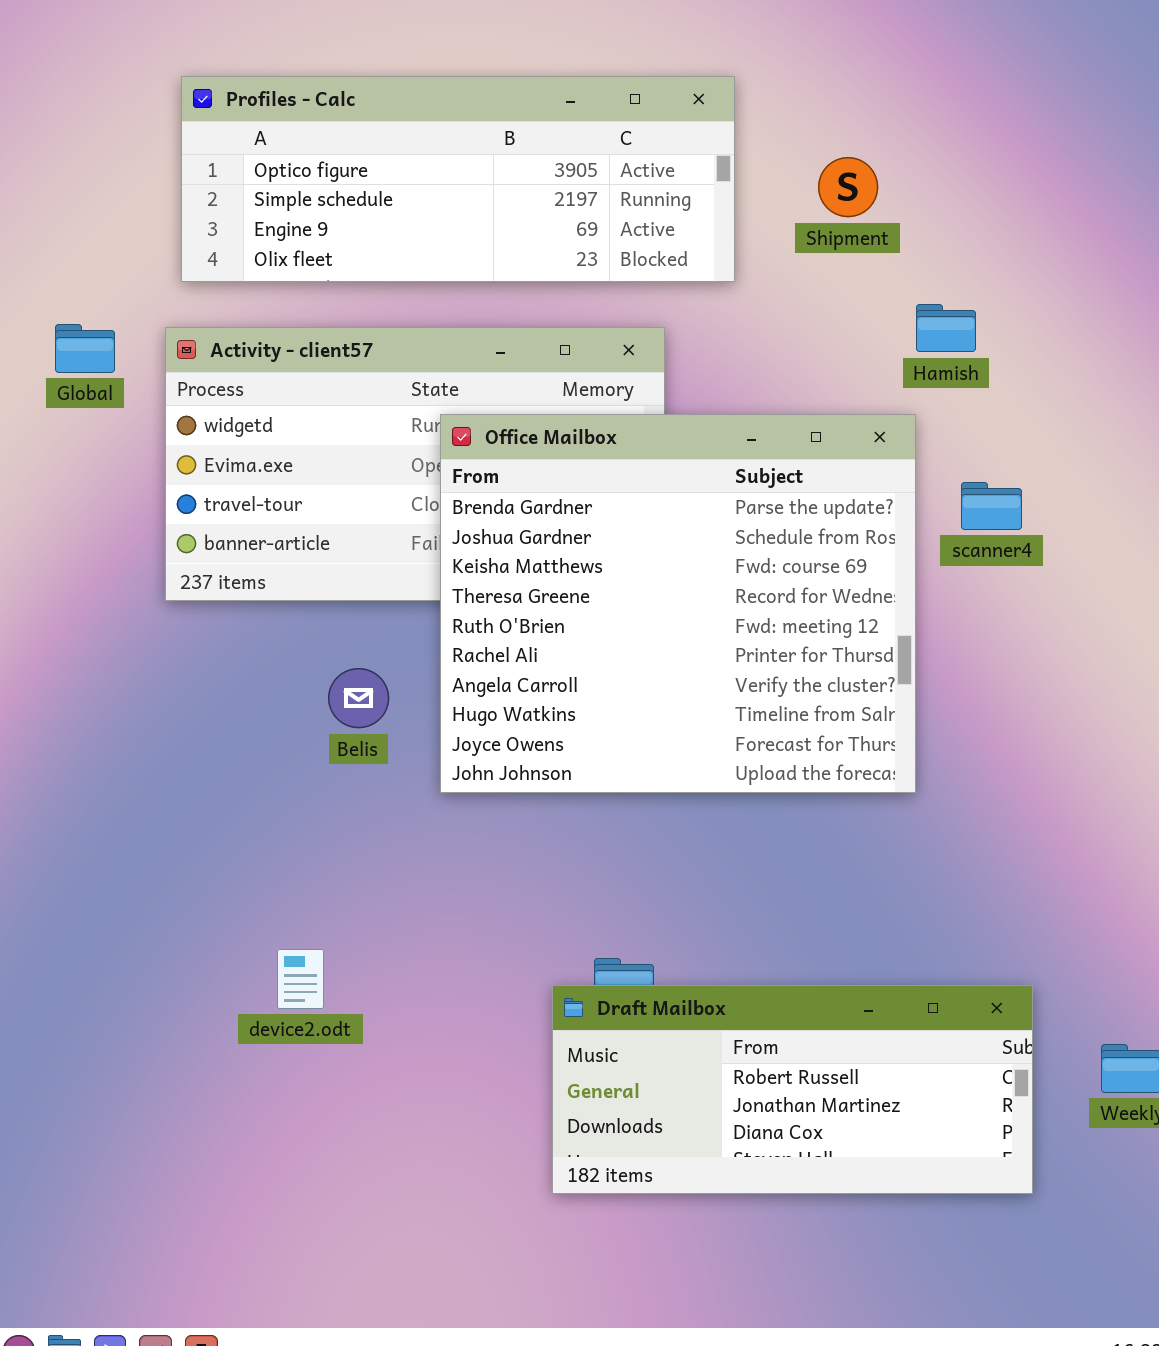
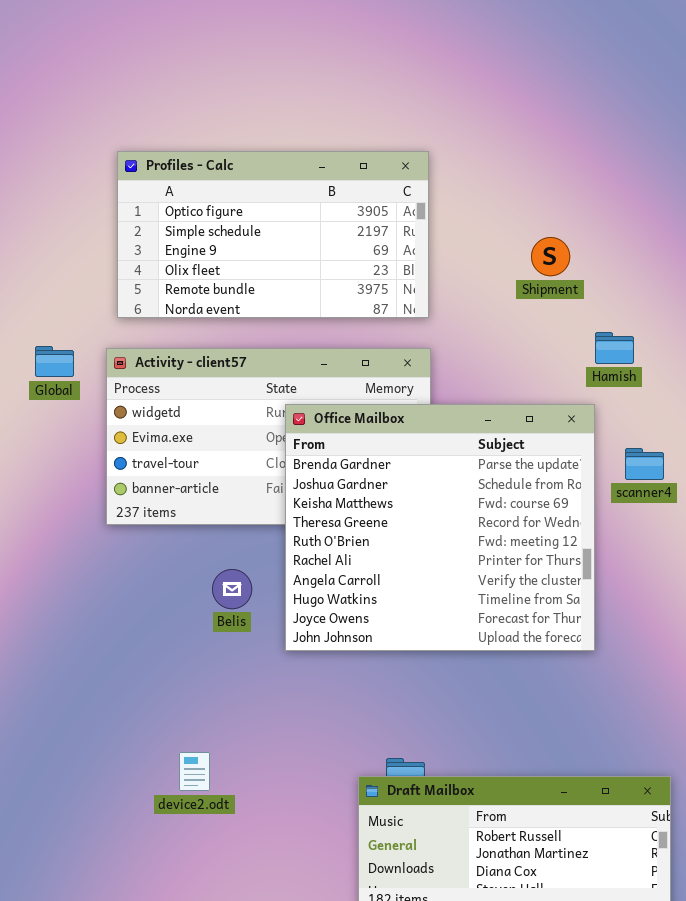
Profiles - Calc: [181,76,735,282] -> [117,151,429,318], resized

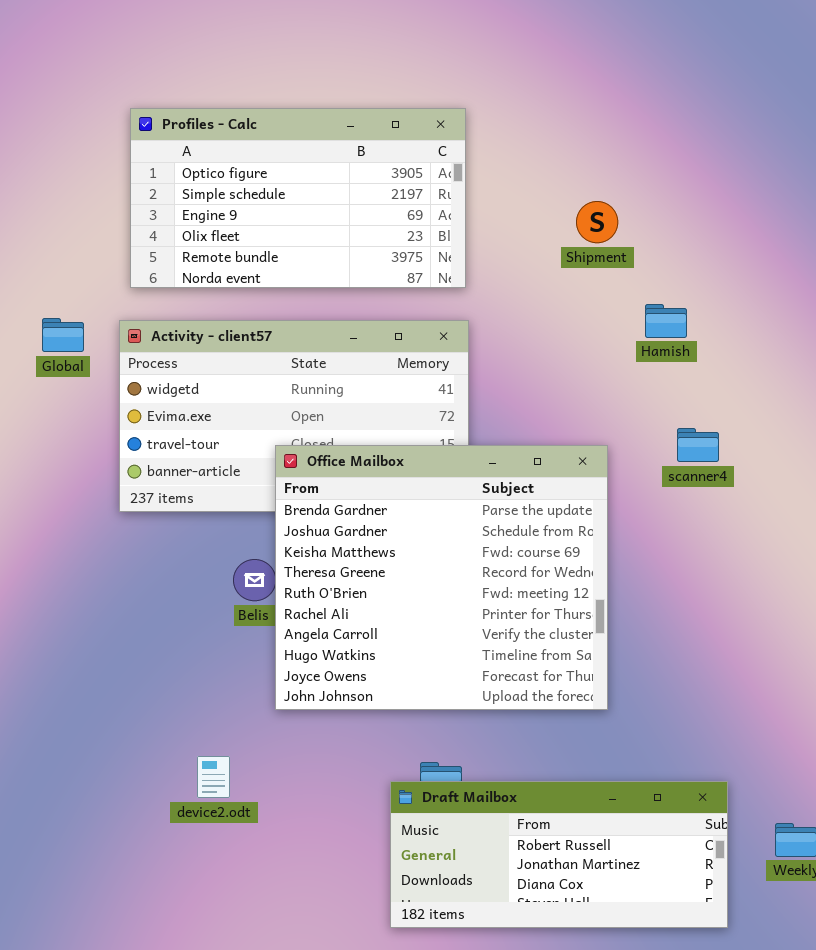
Office Mailbox: [285,404,595,651] -> [275,445,608,710], moved

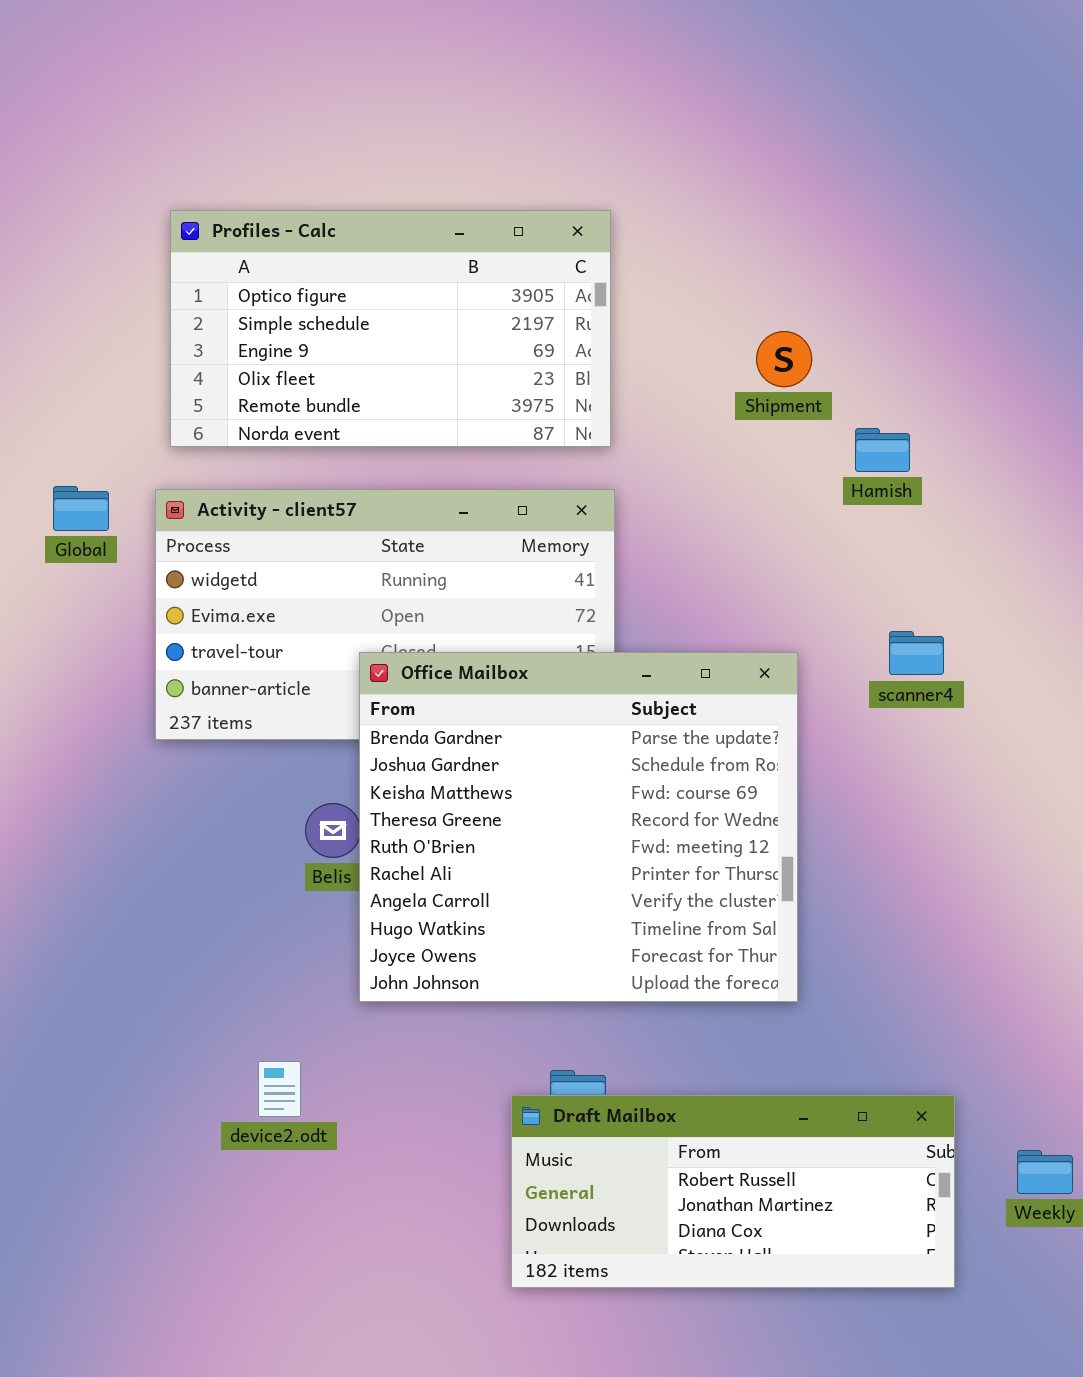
Hamish: [645,304,687,338] -> [855,428,910,472], moved

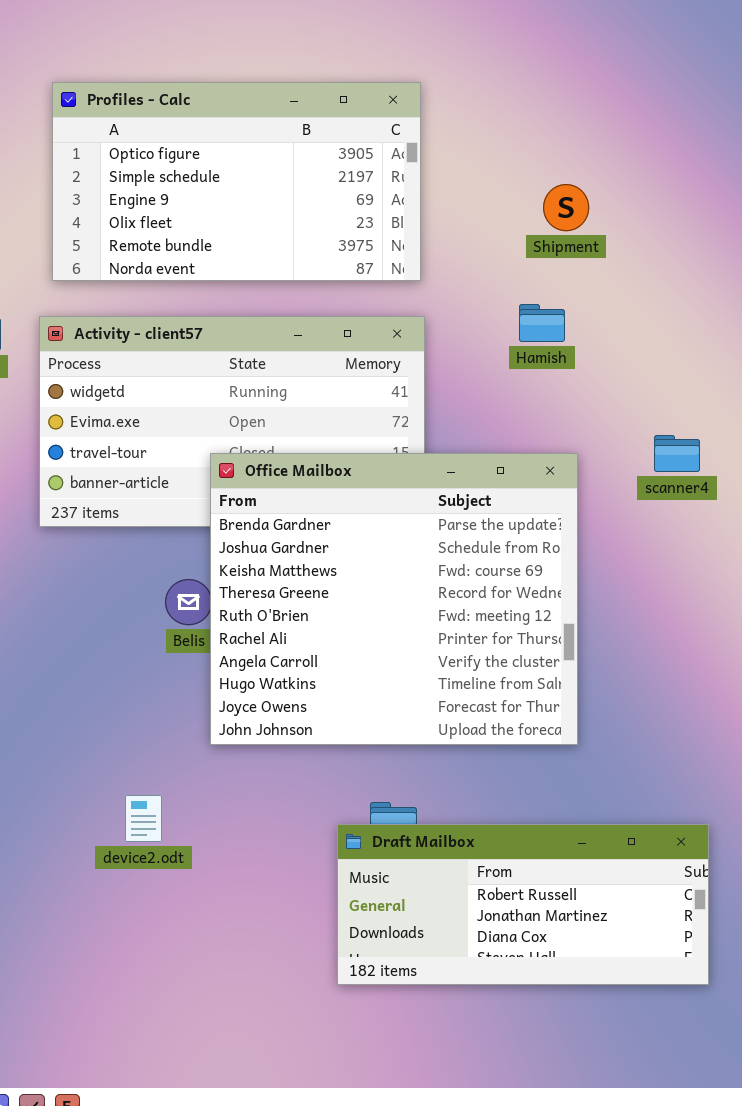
Hamish: [855,428,910,472] -> [519,304,565,342], moved

